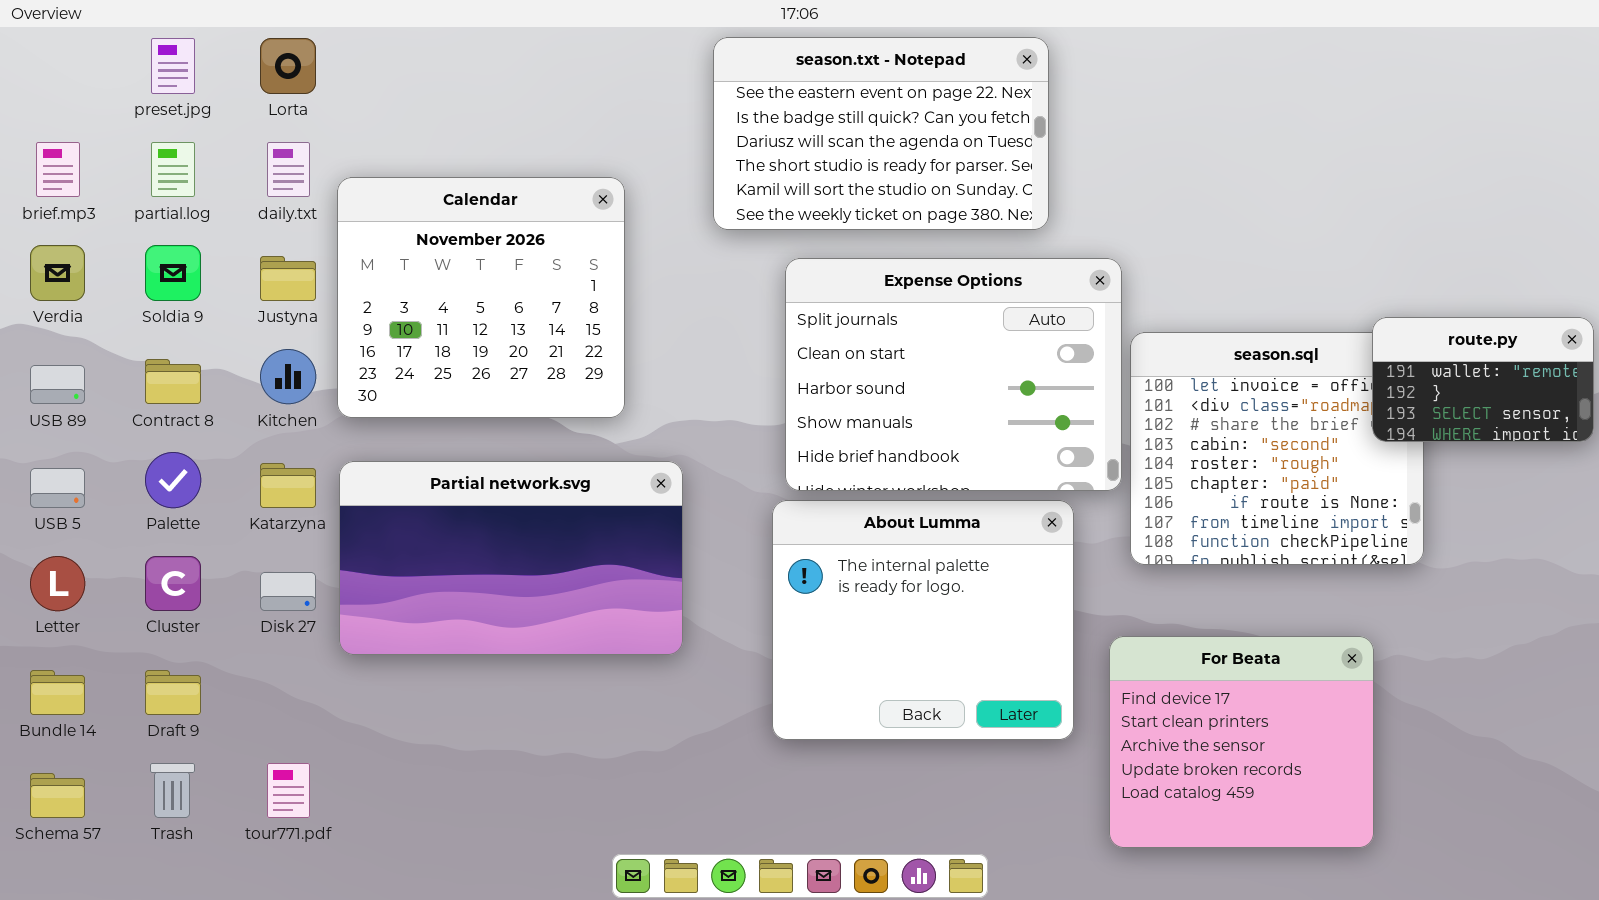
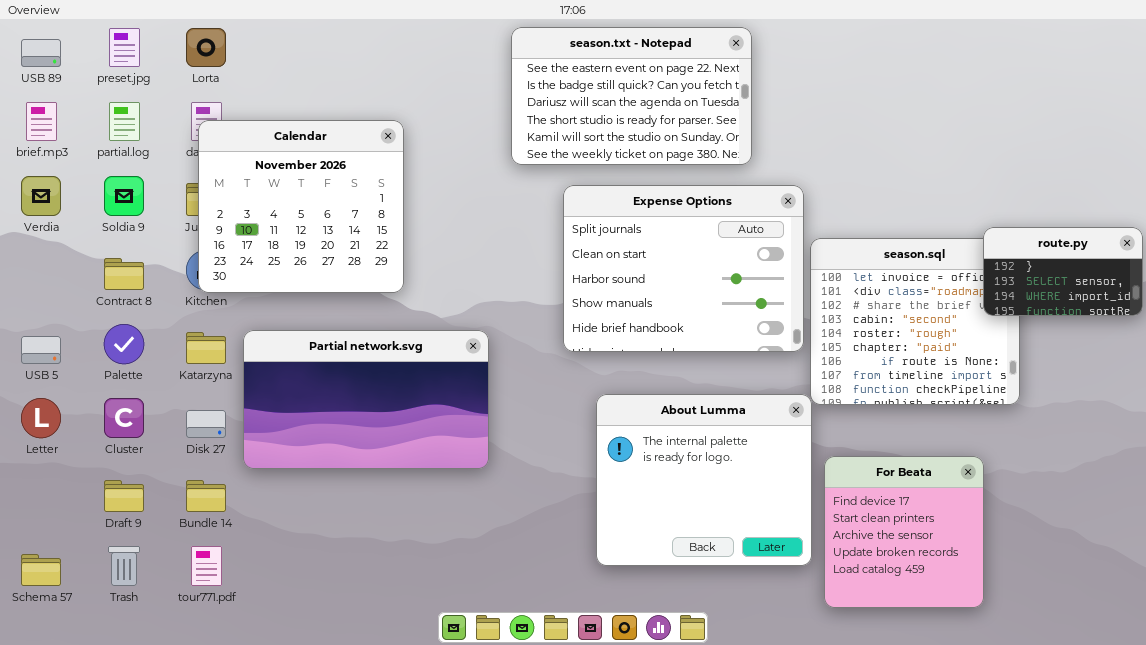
Calendar: [337,177,625,418] -> [198,120,404,293], moved
route.py: [1372,317,1594,442] -> [983,227,1143,316], scrolled down 1 row
USB 89: [30,365,85,404] -> [21,39,61,67], moved
About Lumma: [772,500,1074,740] -> [596,394,812,566], moved
For Beata: [1109,636,1374,848] -> [824,456,984,608], resized
Bundle 14: [30,670,85,715] -> [186,480,226,512], moved

